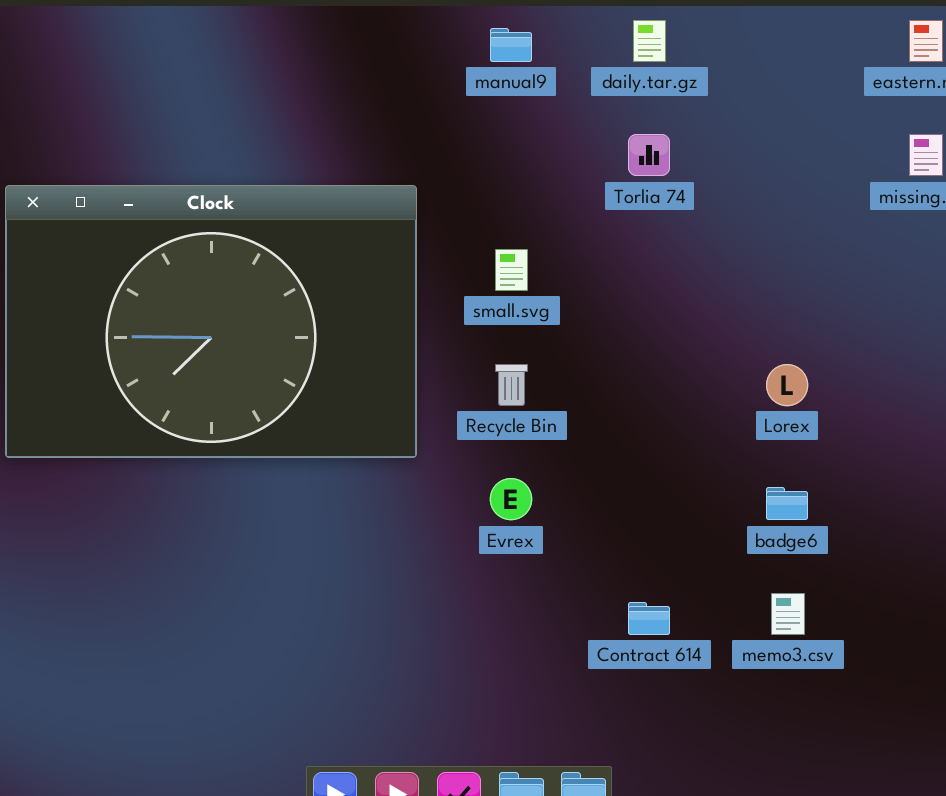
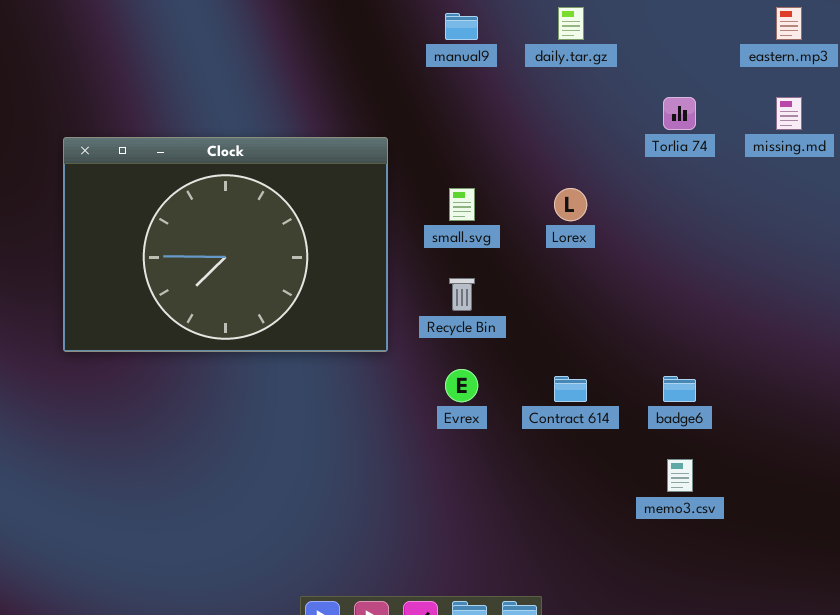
Torlia 74: [628,134,670,176] -> [663,97,696,130], moved
Lorex: [766,364,808,406] -> [554,188,587,221], moved
Contract 614: [628,602,670,635] -> [554,376,587,402], moved

